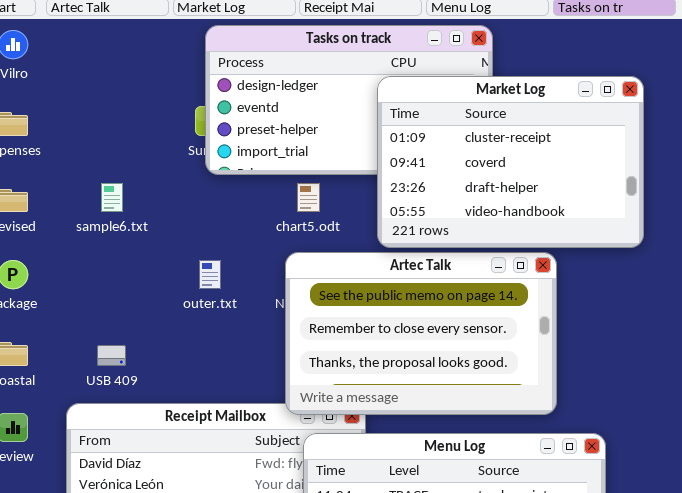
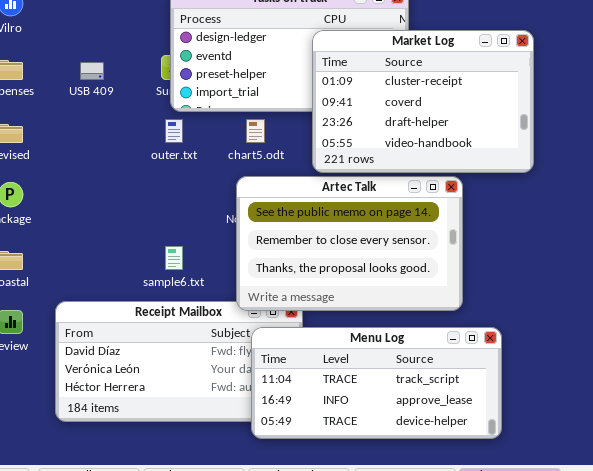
sample6.txt: [101,183,123,212] -> [165,246,183,270], moved
outer.txt: [199,260,221,289] -> [165,119,183,143], moved
USB 409: [97,345,126,366] -> [80,62,104,80], moved

